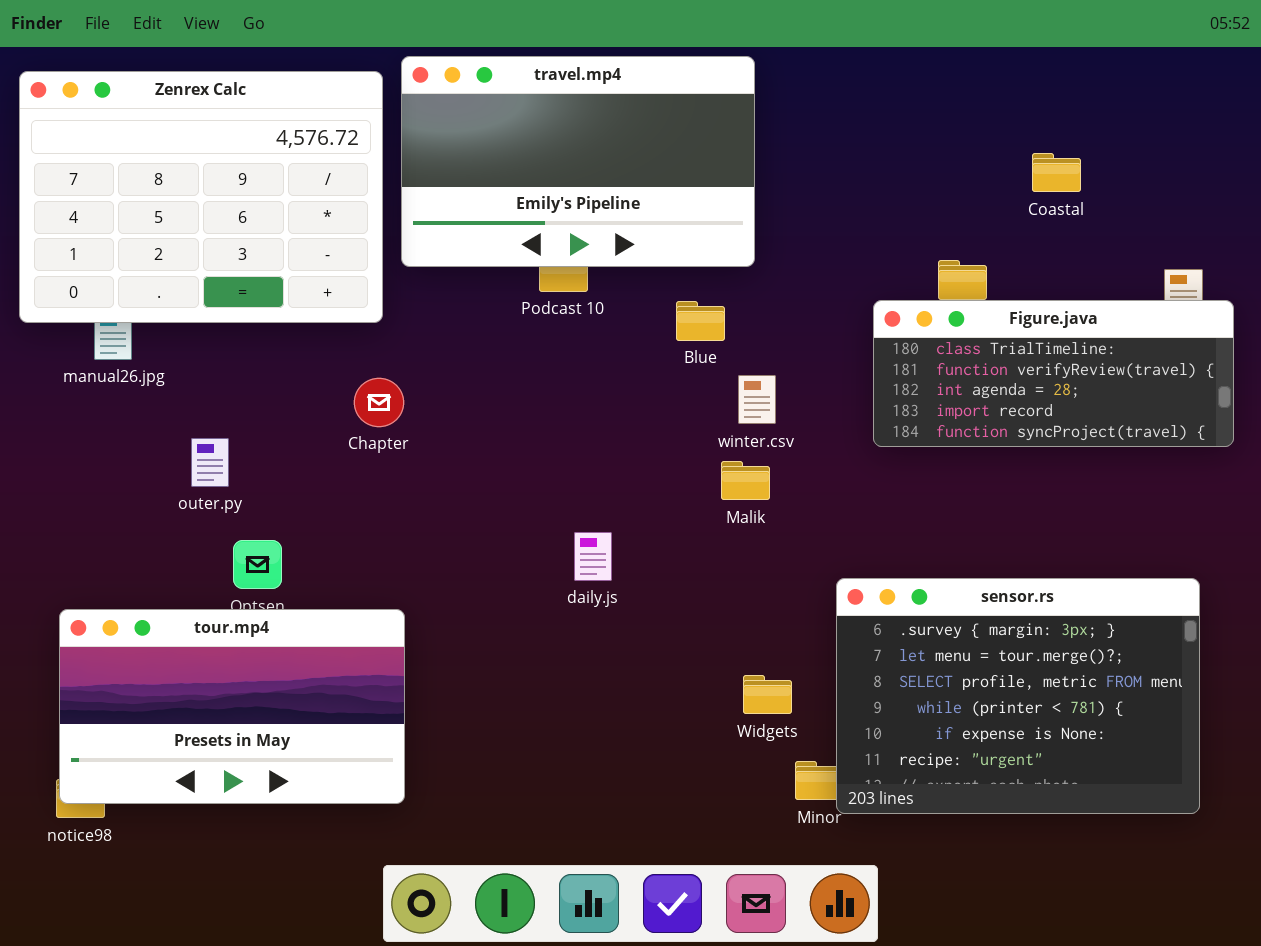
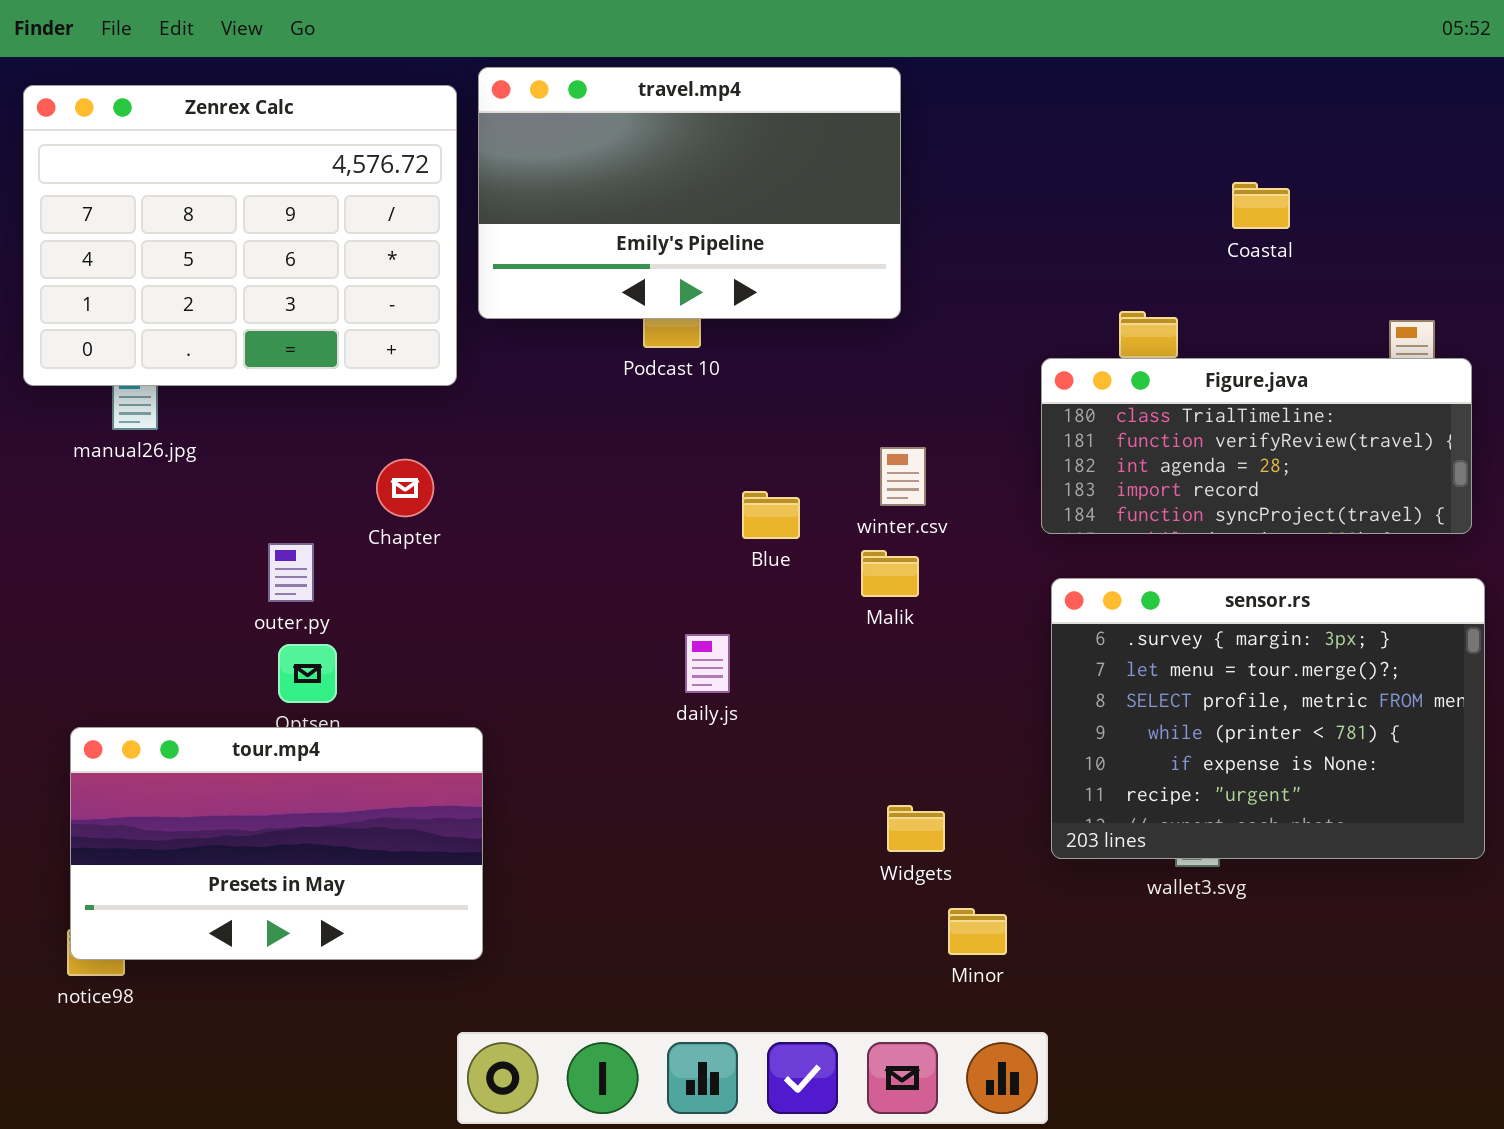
Blue: [676,301,725,341] -> [742,491,800,539], moved
Chapter: [354,378,404,427] -> [376,459,434,517], moved
outer.py: [191,438,229,487] -> [268,543,314,602], moved
sensor.rs: [836,578,1200,814] -> [1051,578,1485,859], moved

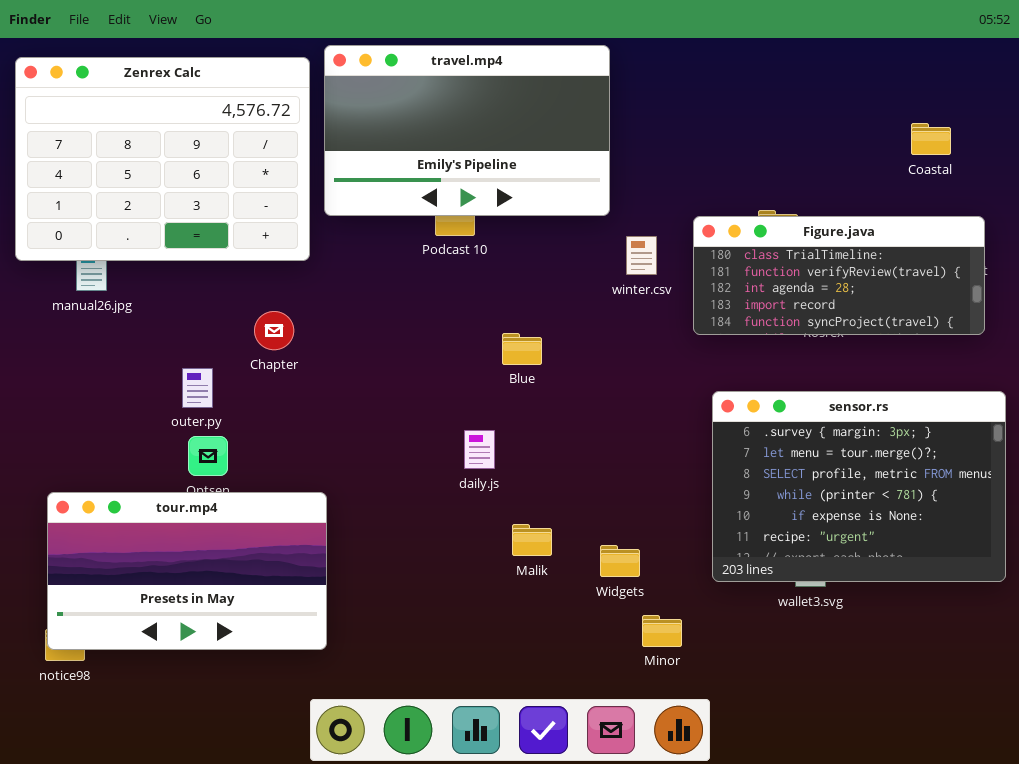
Coastal: [1232,182,1290,229] -> [911,123,951,155], moved
Figure.java: [1041,358,1472,534] -> [693,216,985,335], moved
winter.csv: [880,447,926,506] -> [626,236,657,275], moved
Malik: [861,550,919,597] -> [512,524,552,556], moved

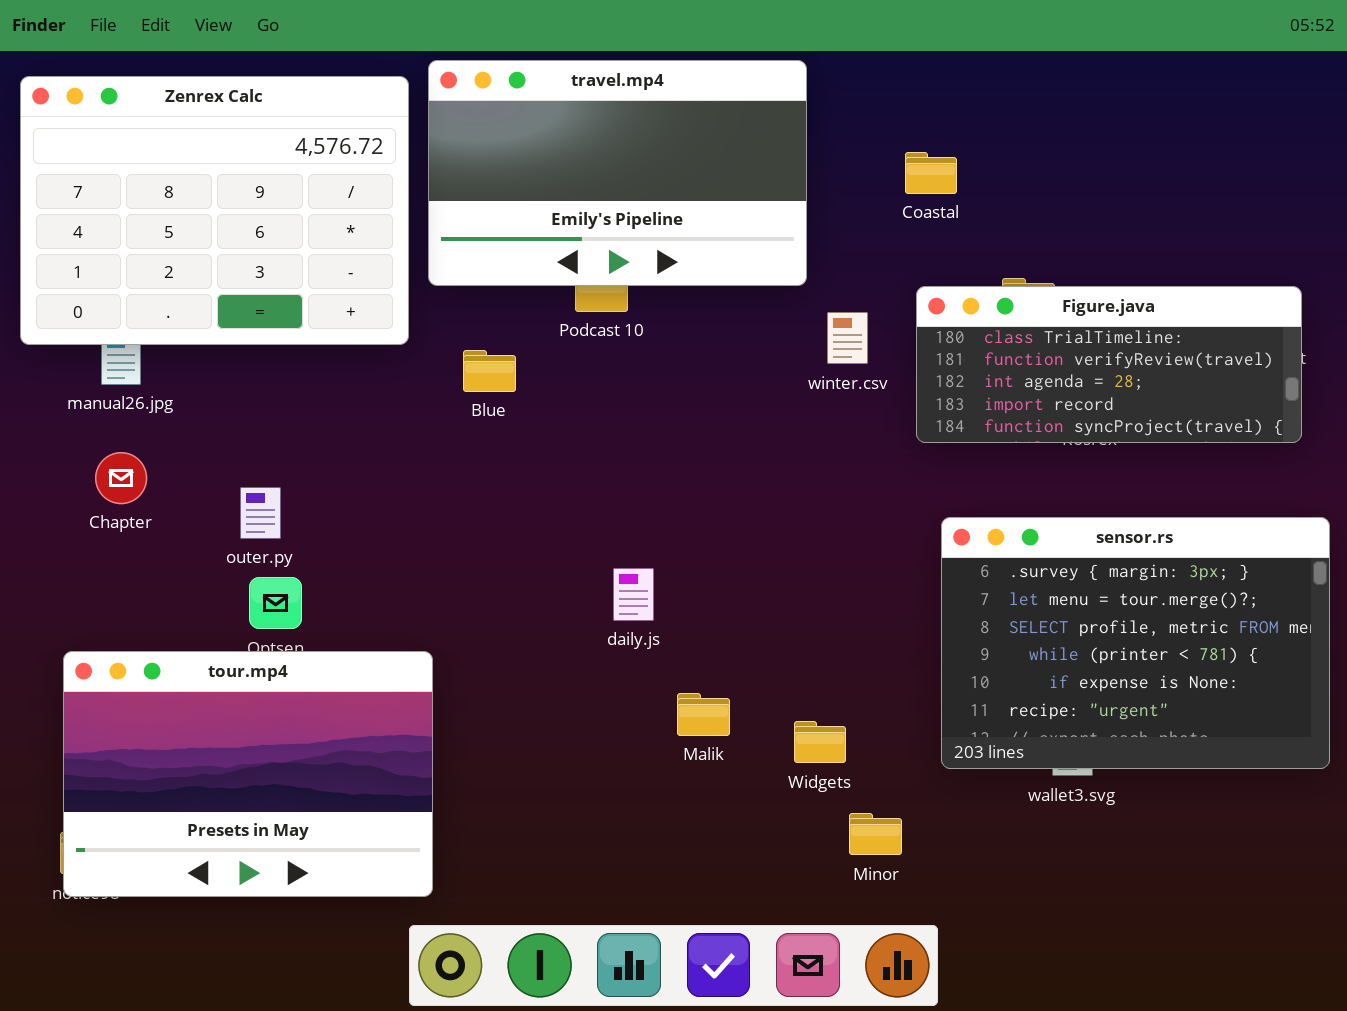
Coastal: [911,123,951,155] -> [905,152,957,194], moved
Chapter: [254,311,294,350] -> [95,452,147,504], moved
Blue: [502,333,542,365] -> [463,350,516,392], moved
tour.mp4: [47,492,327,650] -> [63,651,433,897], resized

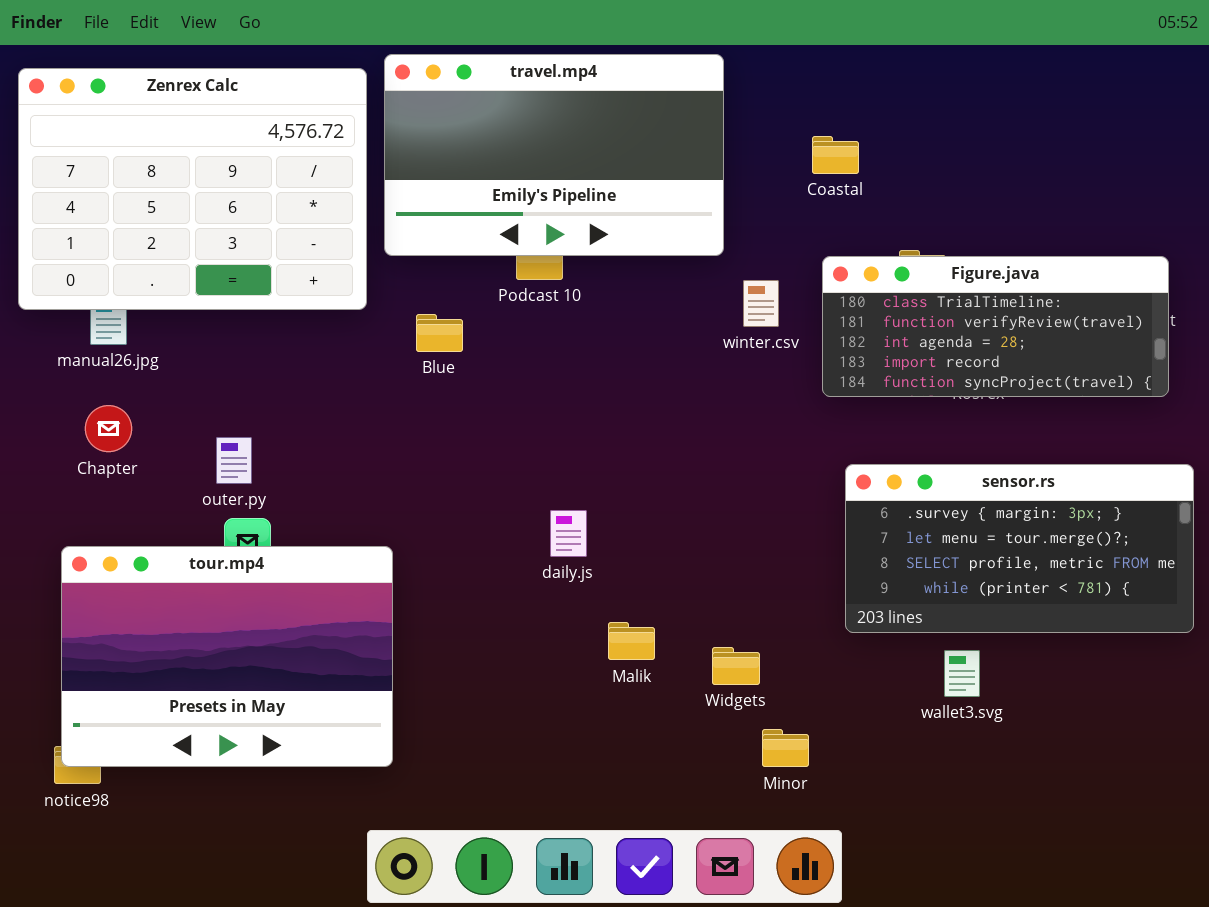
sensor.rs: [941,517,1330,769] -> [845,464,1194,633], resized
tour.mp4: [63,651,433,897] -> [61,546,393,767], moved

